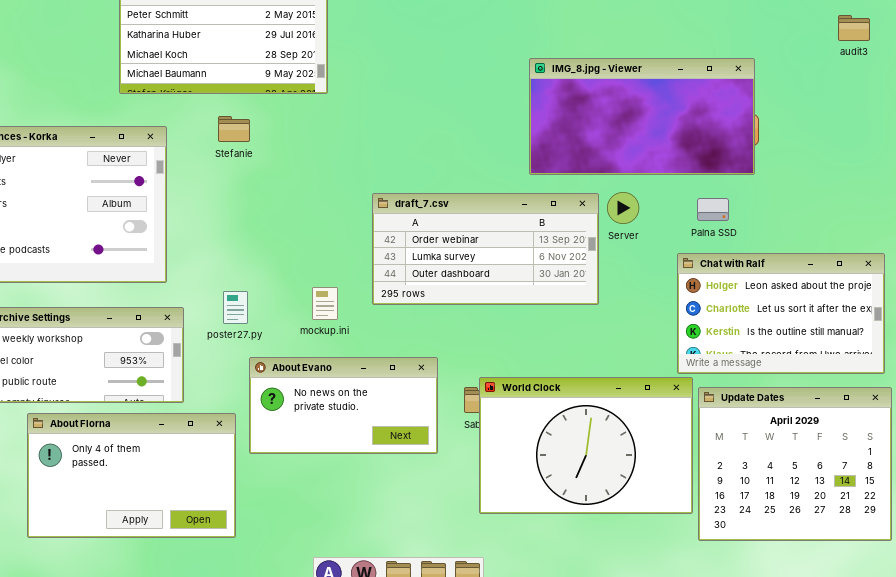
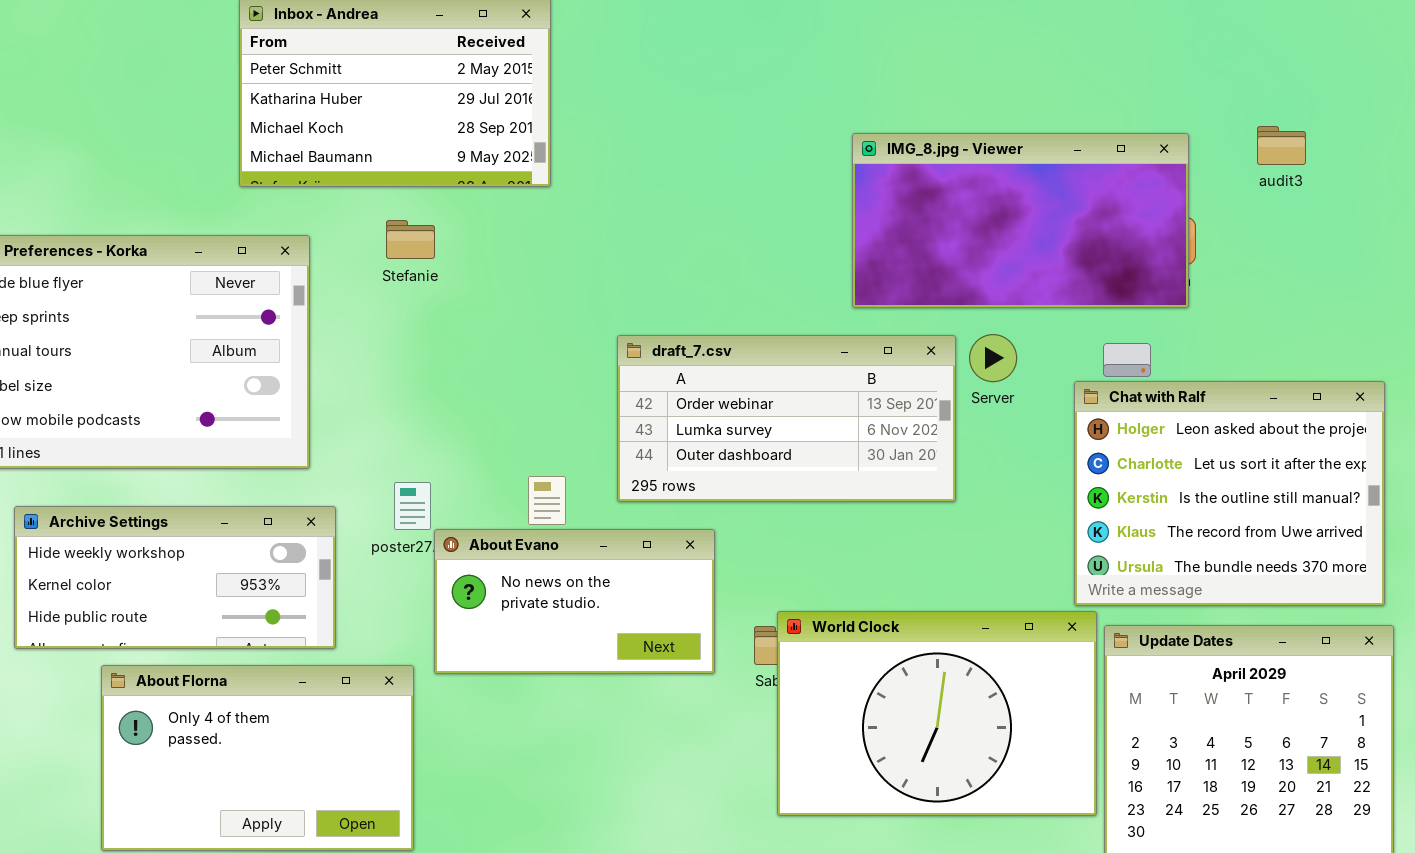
audit3: [838,15,870,41] -> [1257,126,1306,165], moved
Chat with Ralf: [677,253,885,374] -> [1074,381,1385,606], resized
About Evano: [249,357,438,454] -> [434,529,715,674], moved

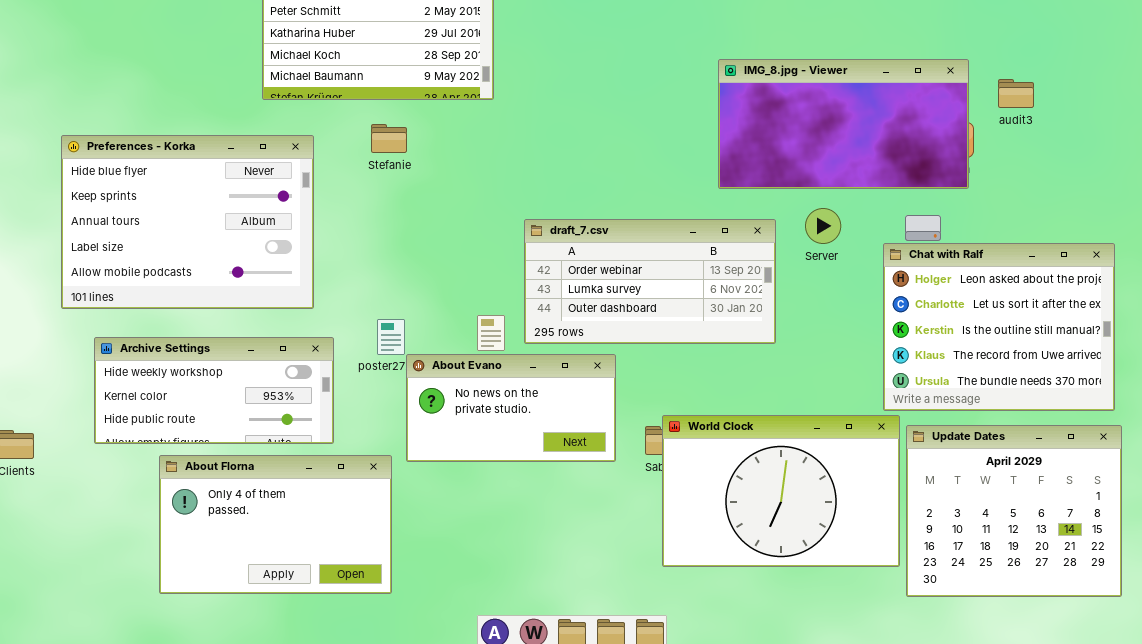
audit3: [1257,126,1306,165] -> [998,79,1034,108], moved
draft_7.csv: [617,335,956,502] -> [524,219,776,344], moved

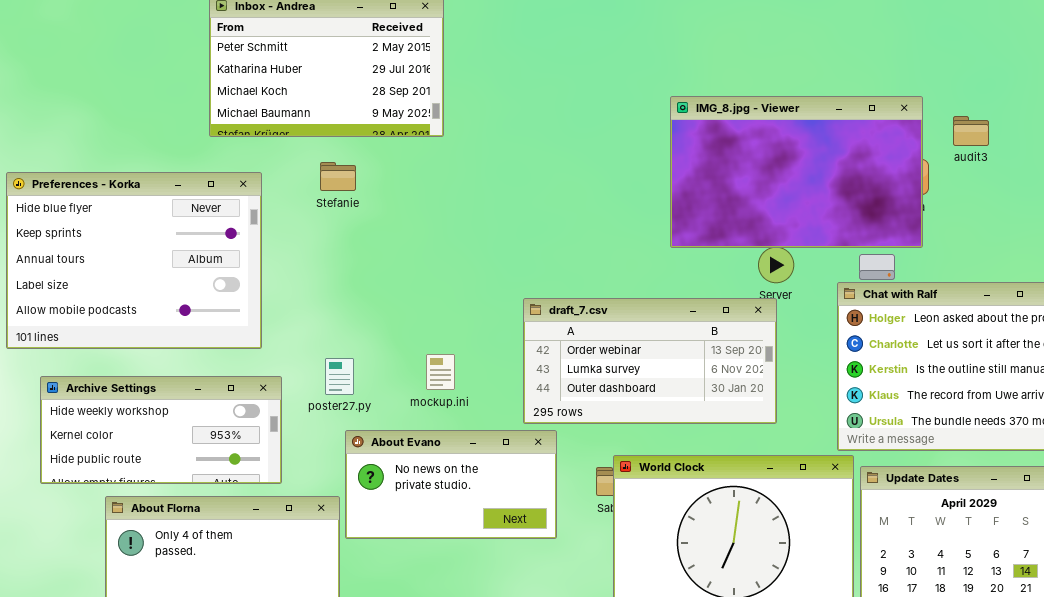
IMG_8.jpg - Viewer: [718,59,969,189] -> [670,96,923,248], resized
draft_7.csv: [524,219,776,344] -> [523,298,777,424], moved
About Evano: [406,354,616,462] -> [345,430,557,539], moved

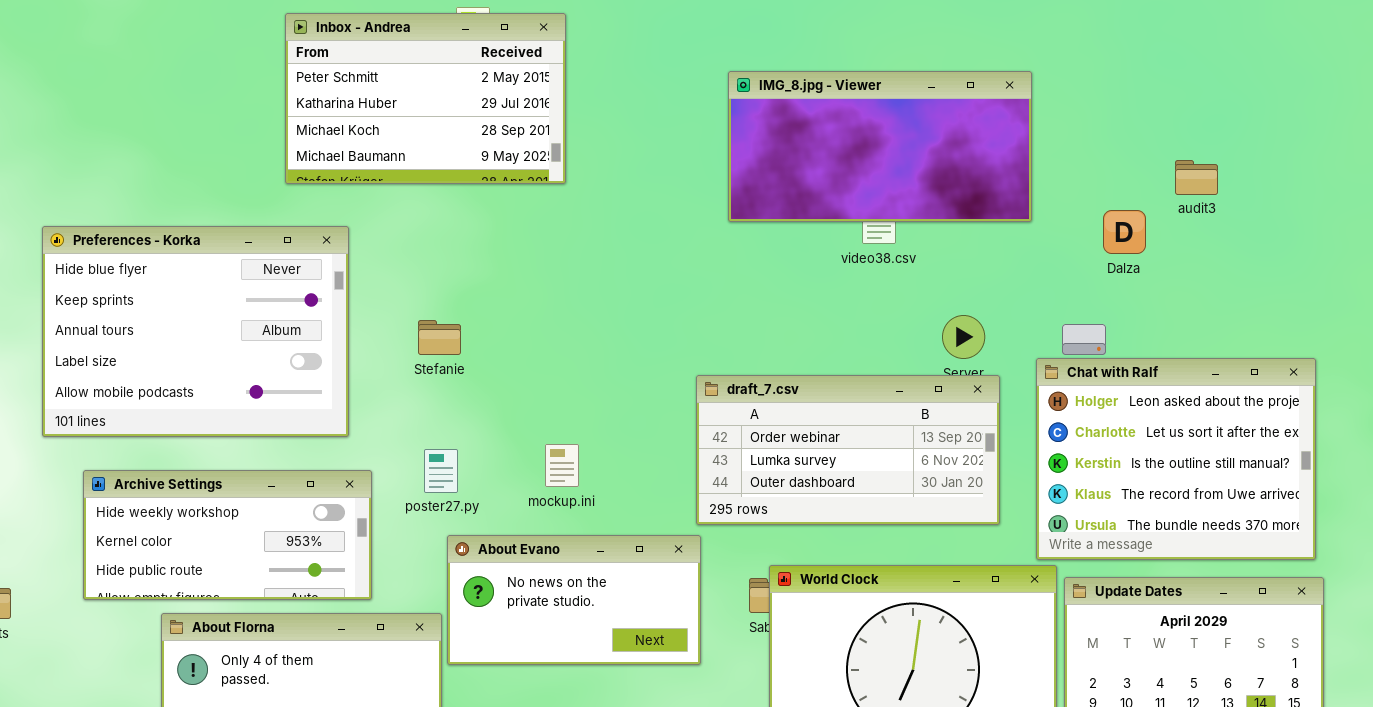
IMG_8.jpg - Viewer: [670,96,923,248] -> [728,71,1032,222], moved, resized
Stefanie: [320,162,356,191] -> [418,320,461,355], moved
draft_7.csv: [523,298,777,424] -> [696,375,1000,525], moved

